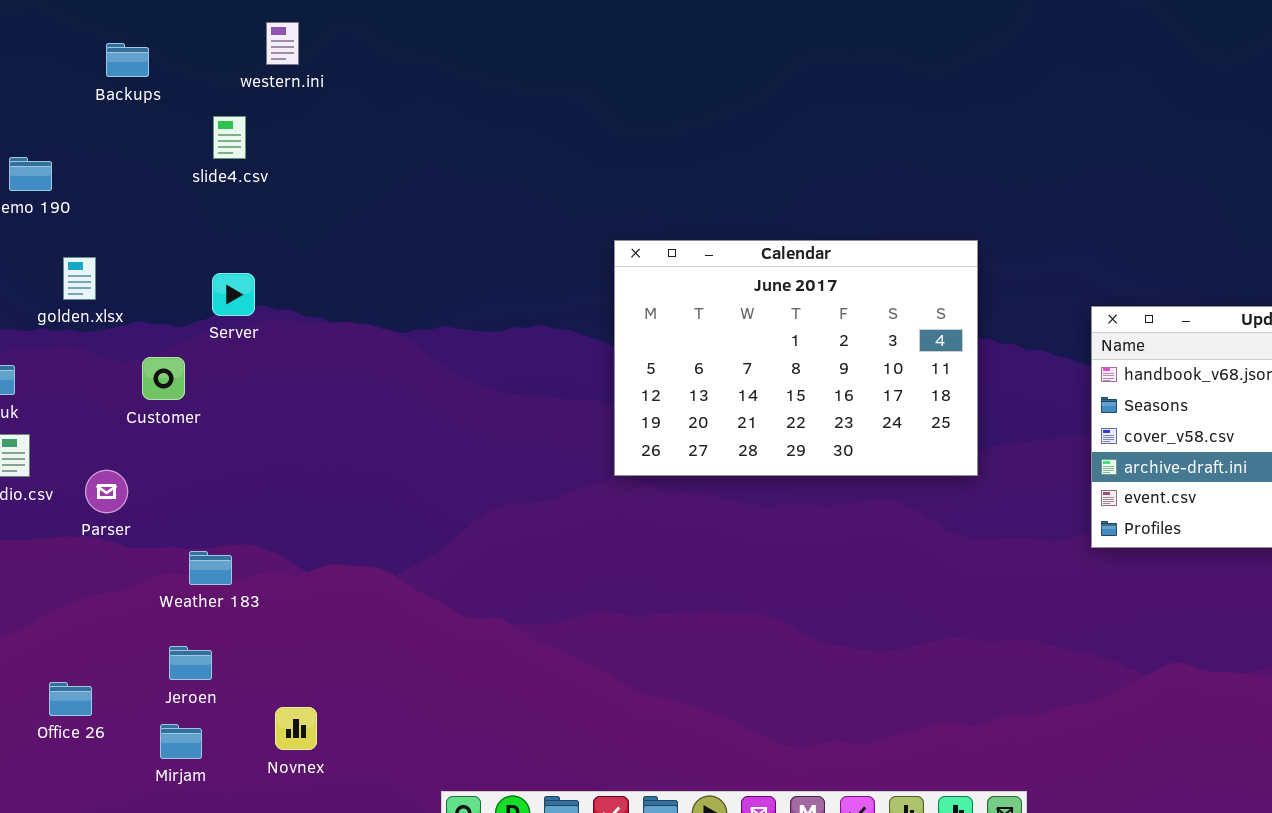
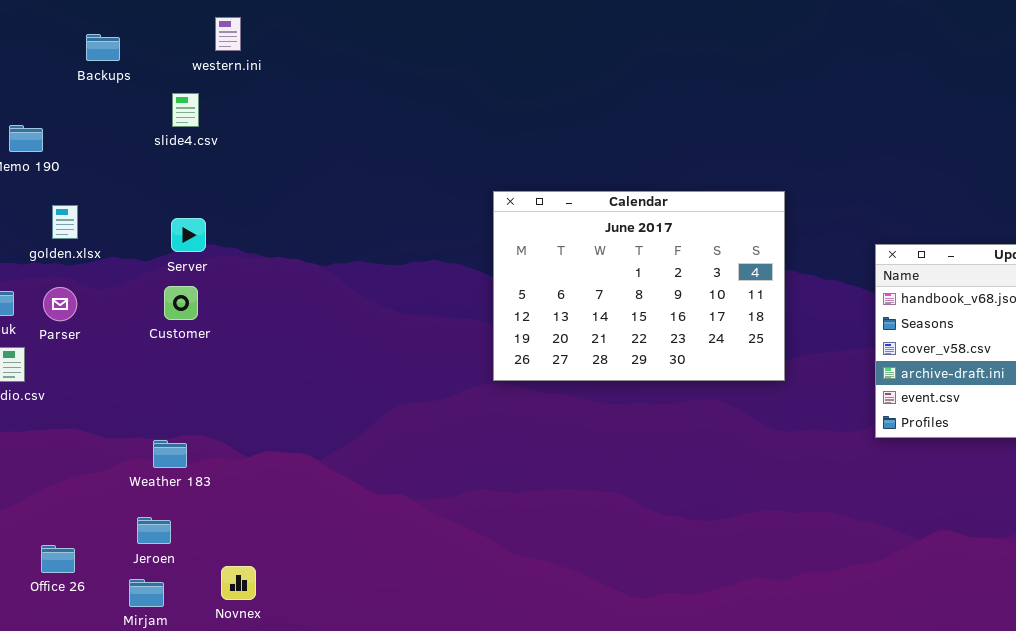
Customer: [142,357,185,400] -> [164,286,198,320], moved
Parser: [85,470,128,513] -> [43,287,77,321], moved

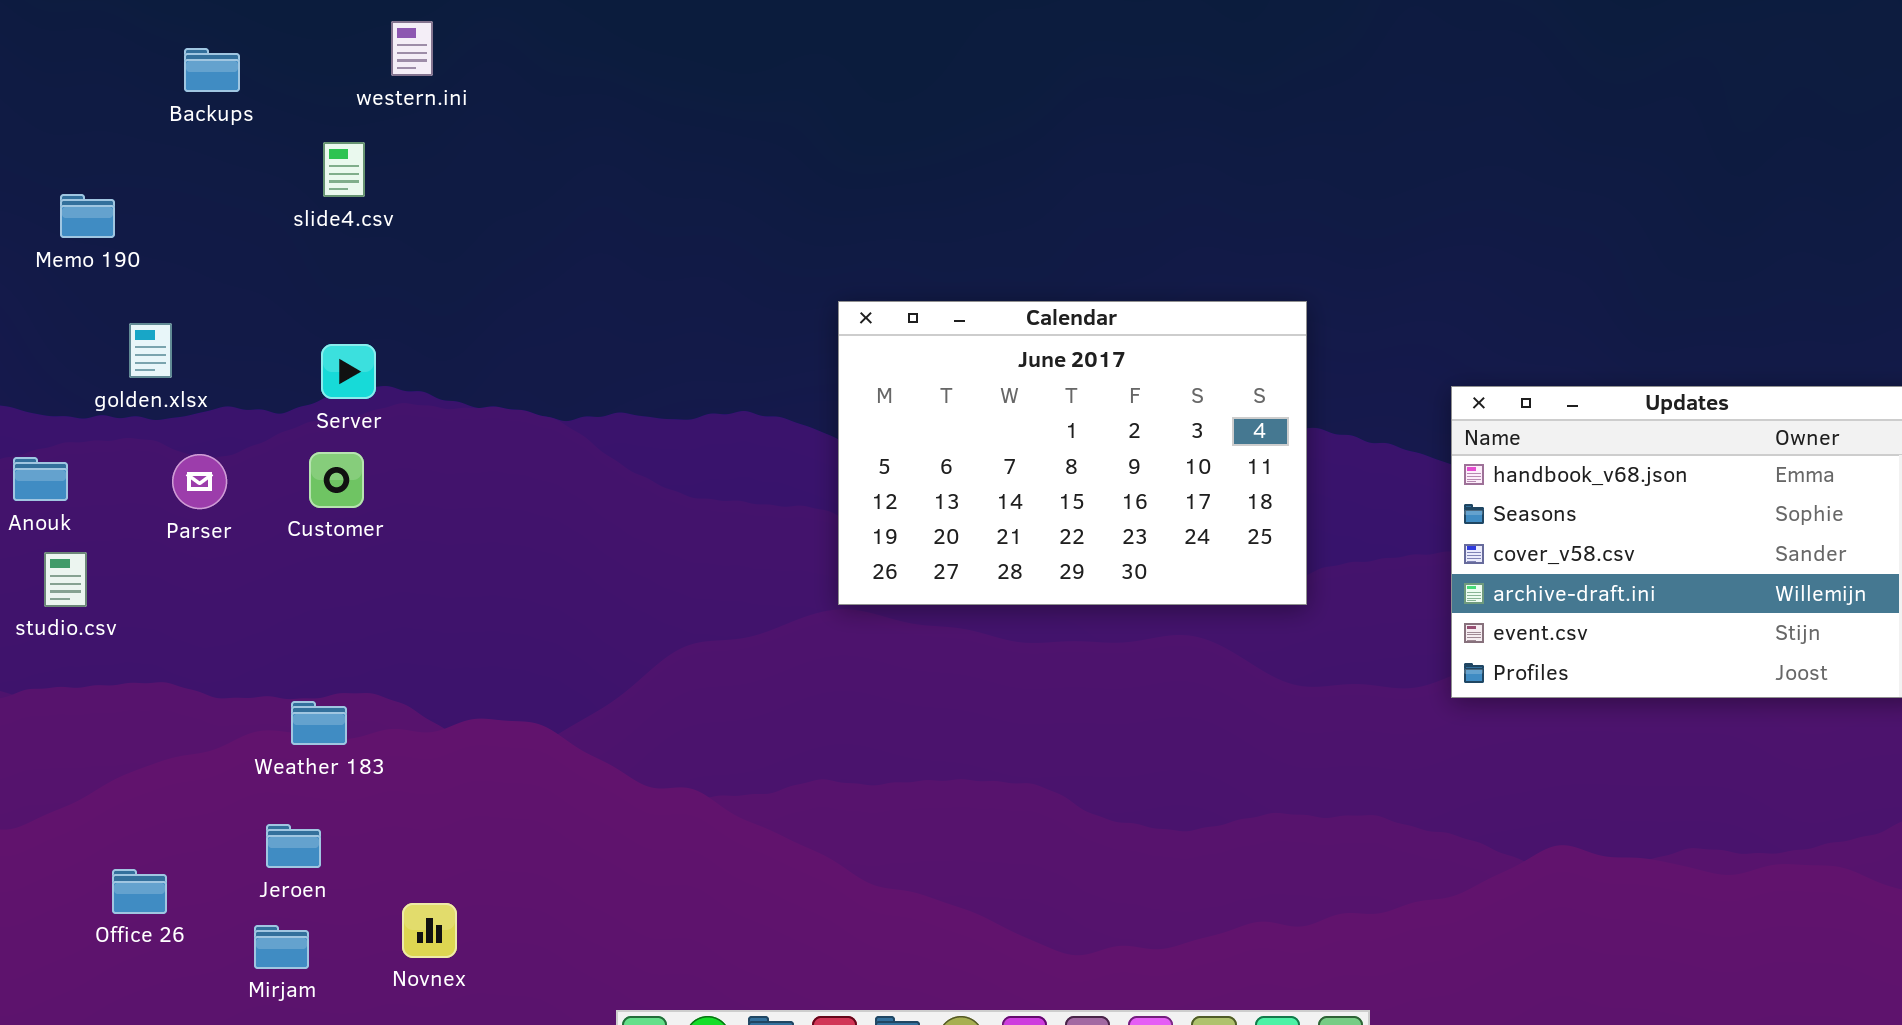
Parser: [43,287,77,321] -> [172,454,227,509], moved

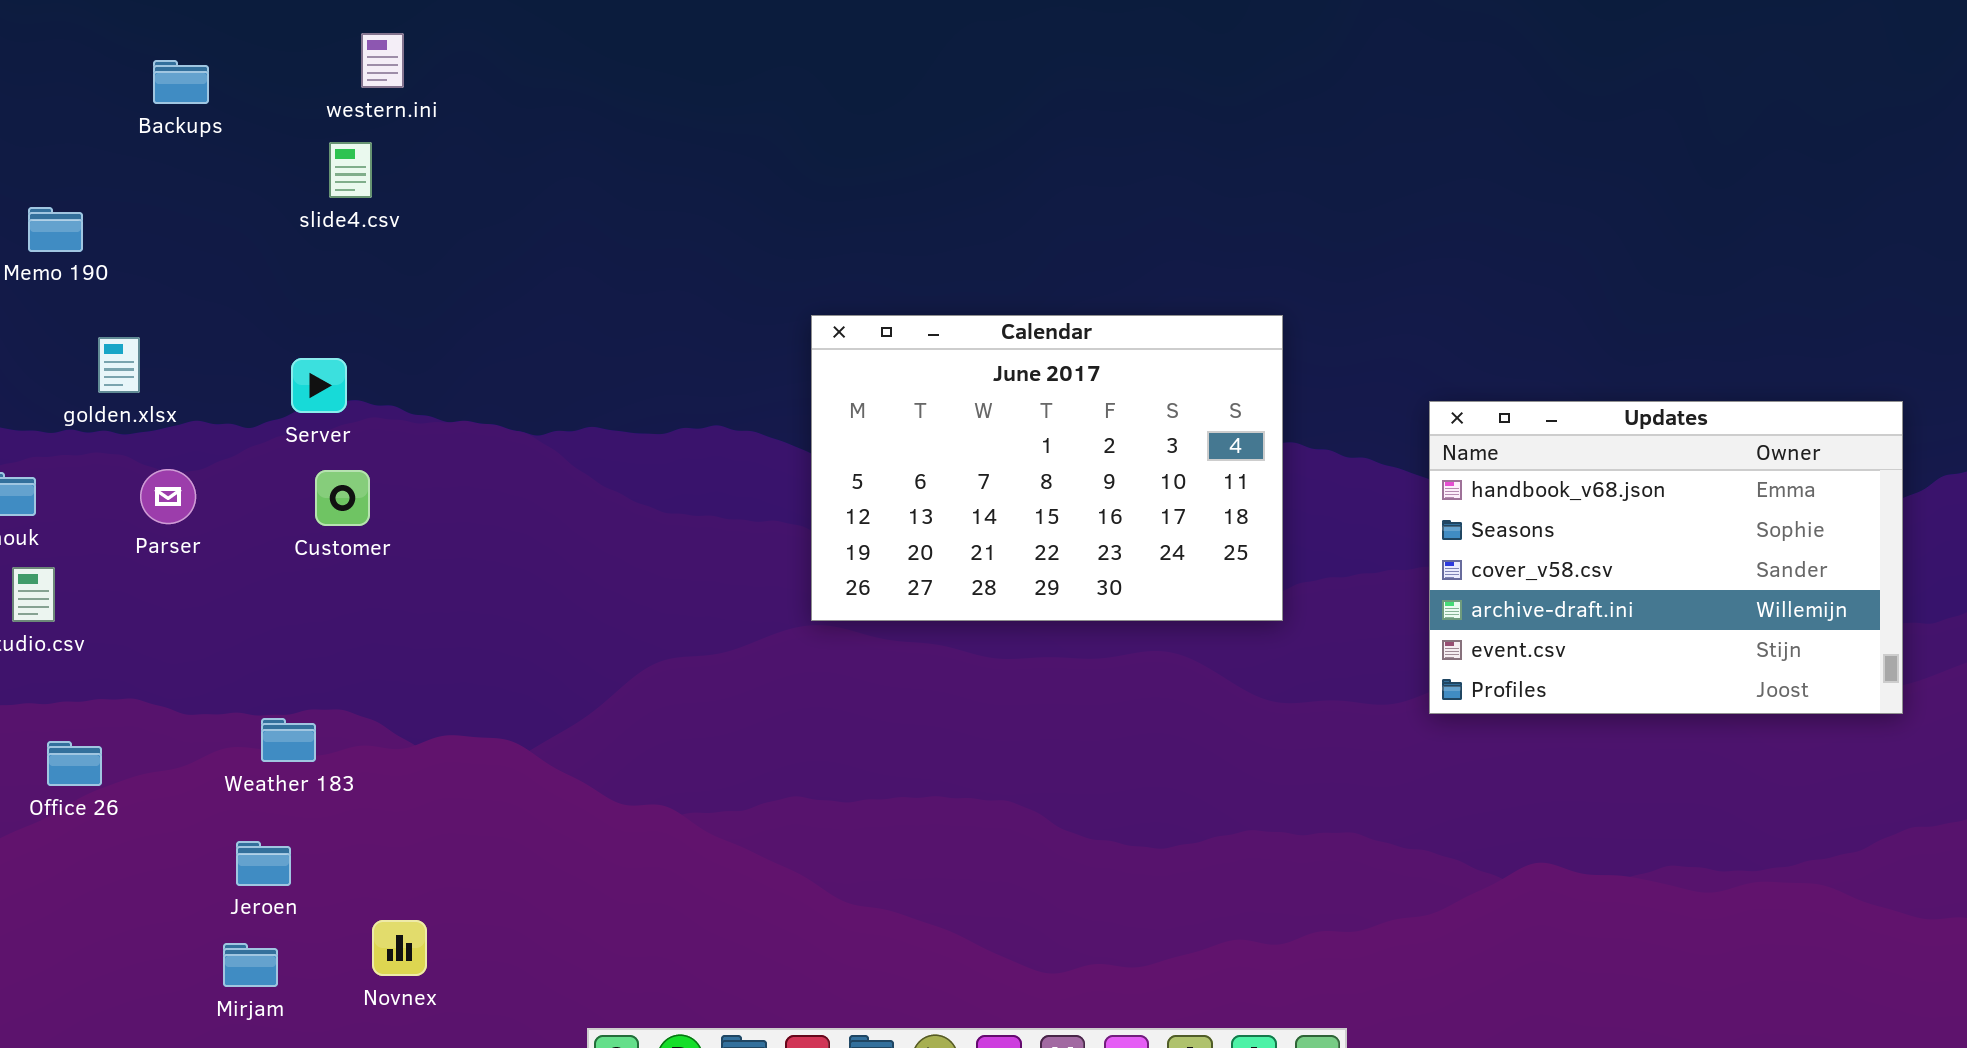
slide4.csv: [323,142,365,197] -> [329,142,372,198], moved
Customer: [309,452,364,508] -> [315,470,370,526], moved
Office 26: [112,869,167,914] -> [47,741,102,786], moved

